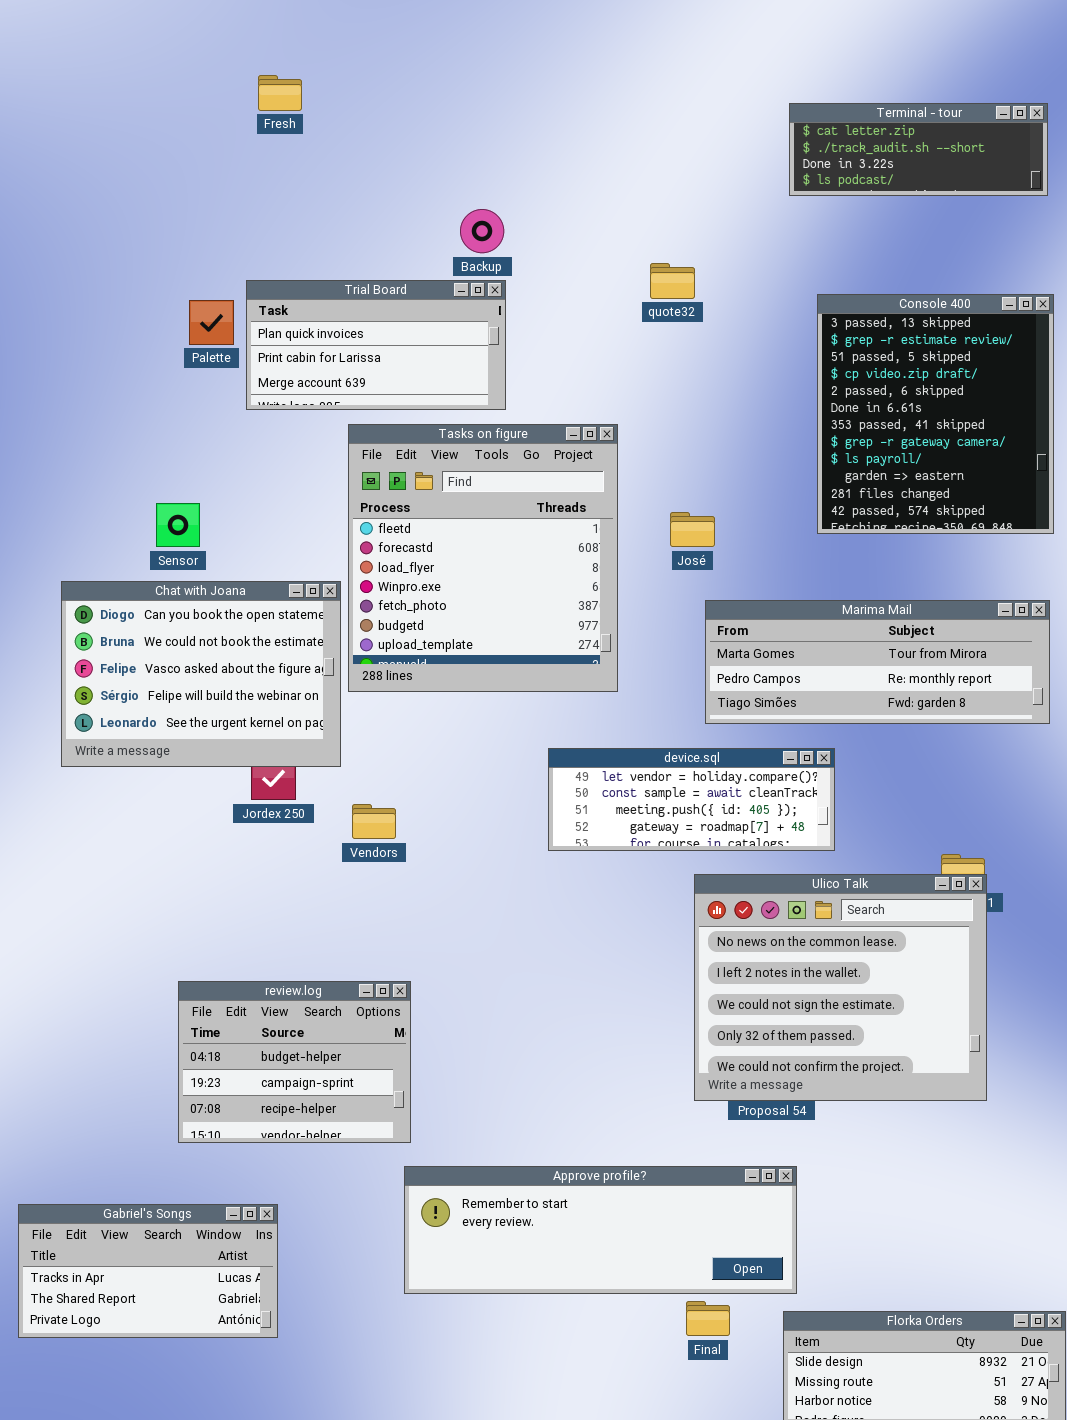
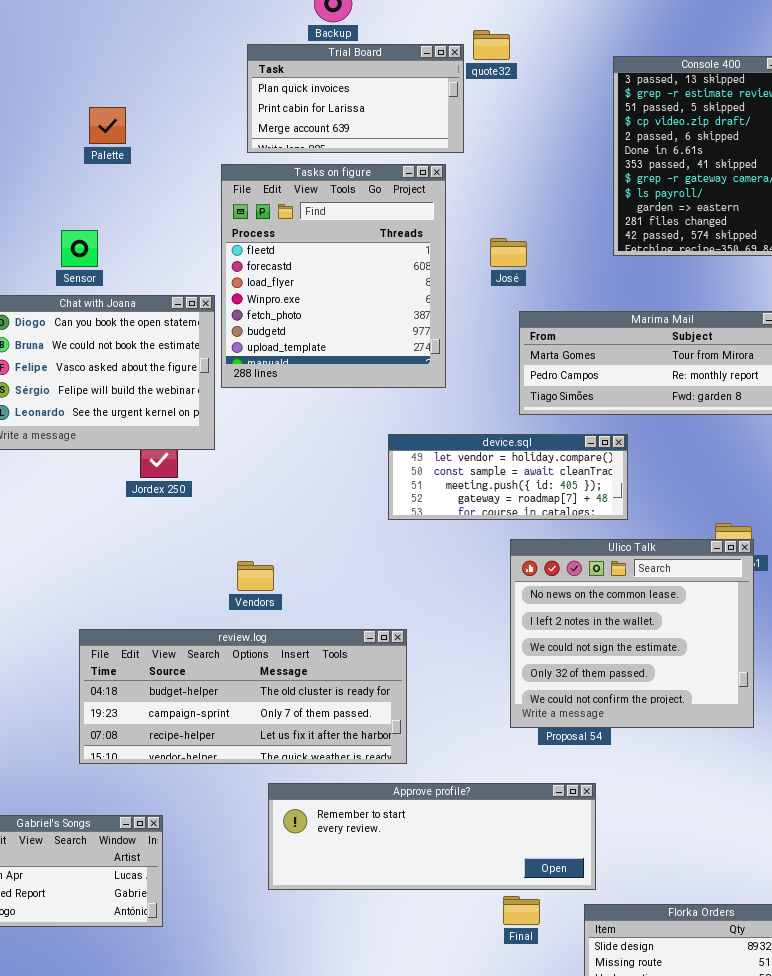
Trial Board: [246,280,506,410] -> [247,44,464,153], moved
Palette: [189,300,234,345] -> [89,107,126,144], moved
Vendors: [352,804,396,839] -> [237,561,274,591], moved
review.log: [178,981,411,1143] -> [79,629,407,764], resized

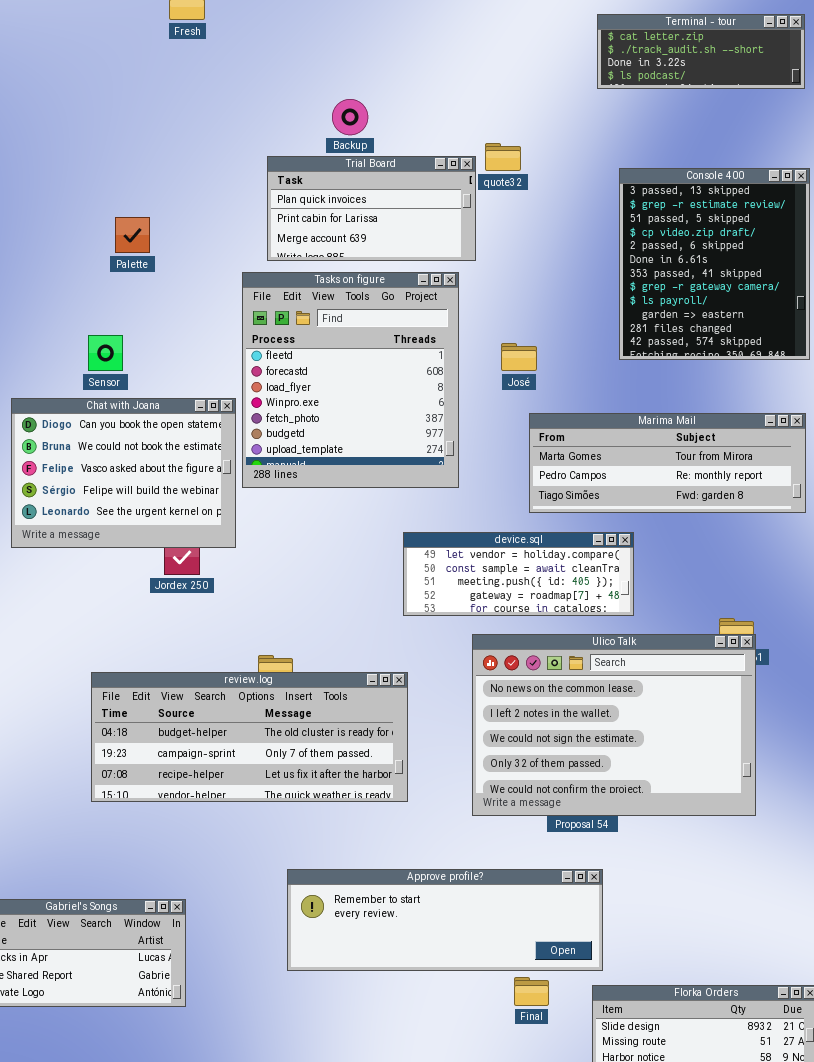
Ulico Talk: [510,539,754,728] -> [472,634,756,816], resized
review.log: [79,629,407,764] -> [91,672,408,802], moved

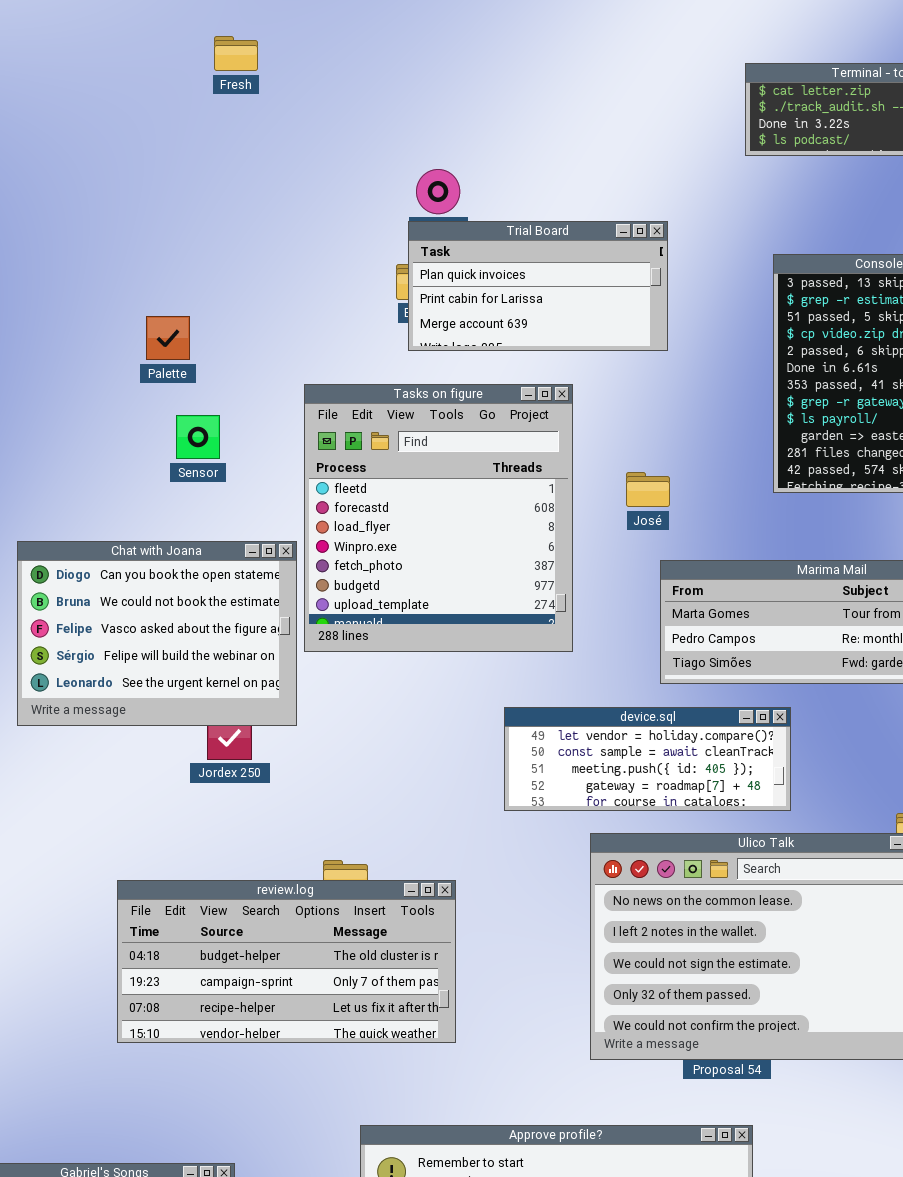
Trial Board: [267,156,476,261] -> [408,221,668,351], moved
Sensor: [88,335,123,371] -> [176,415,220,459], moved
review.log: [91,672,408,802] -> [117,880,456,1043], resized

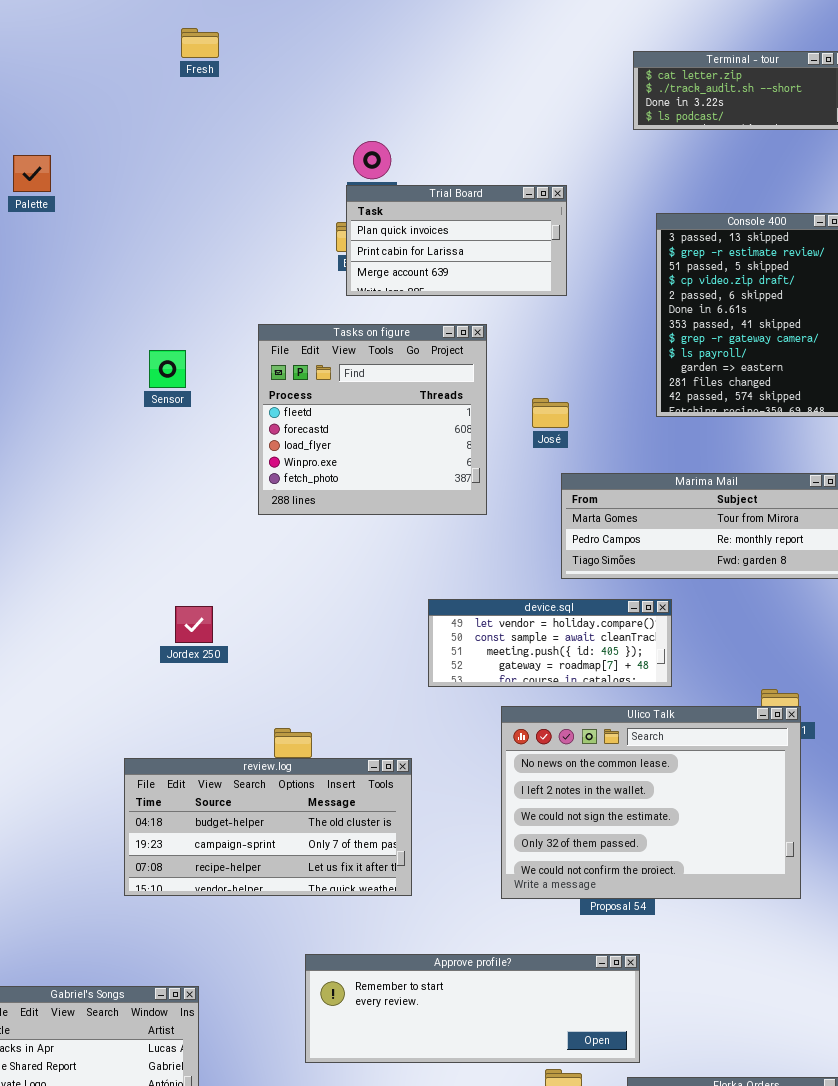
Palette: [146,316,190,360] -> [13,155,51,192], moved
Tasks on figure: [304,384,573,652] -> [258,324,487,515], resized
Chat with Joana: [17,541,297,726] -> none, closed
review.log: [117,880,456,1043] -> [124,758,412,896], moved

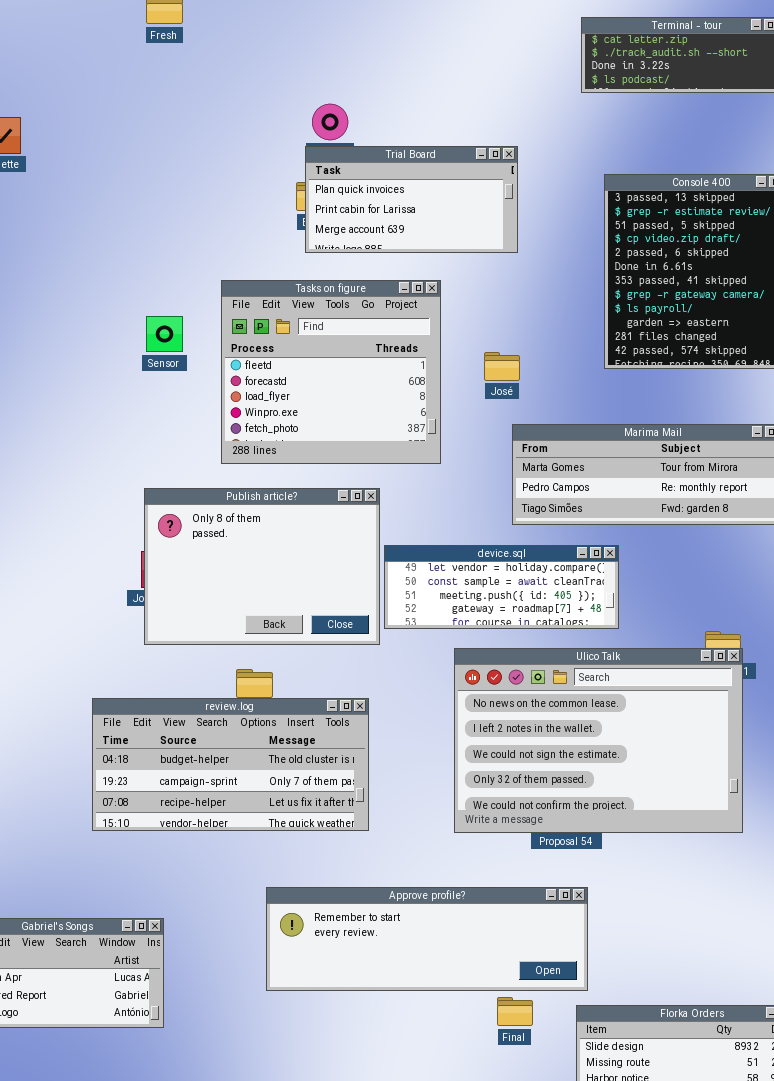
Sensor: [149,350,186,388] -> [146,316,183,352], moved
Publish article?: none -> [144,488,380,645], opened

